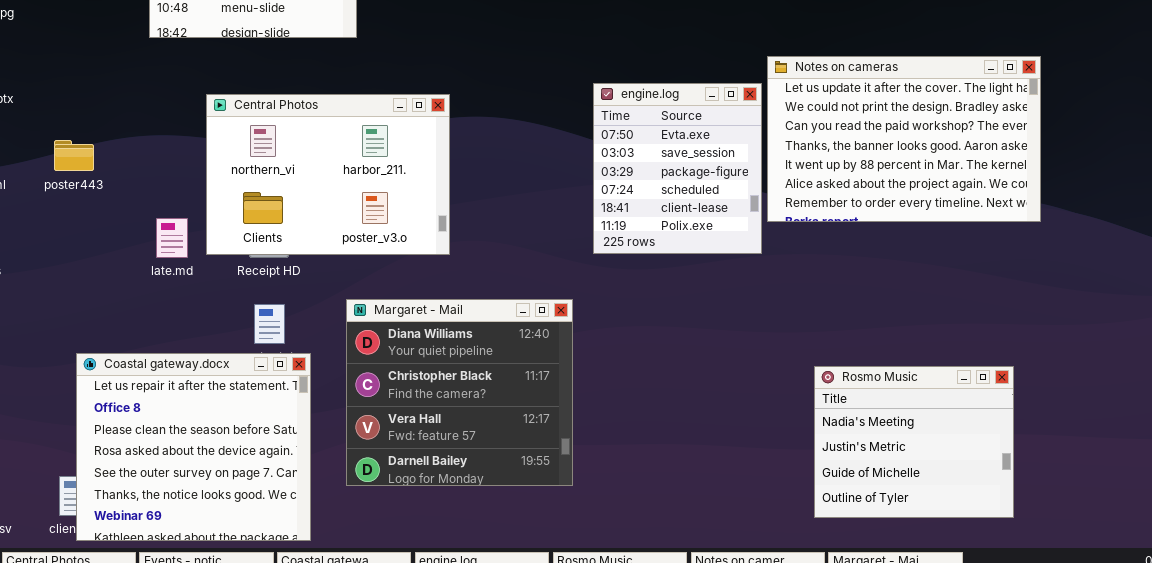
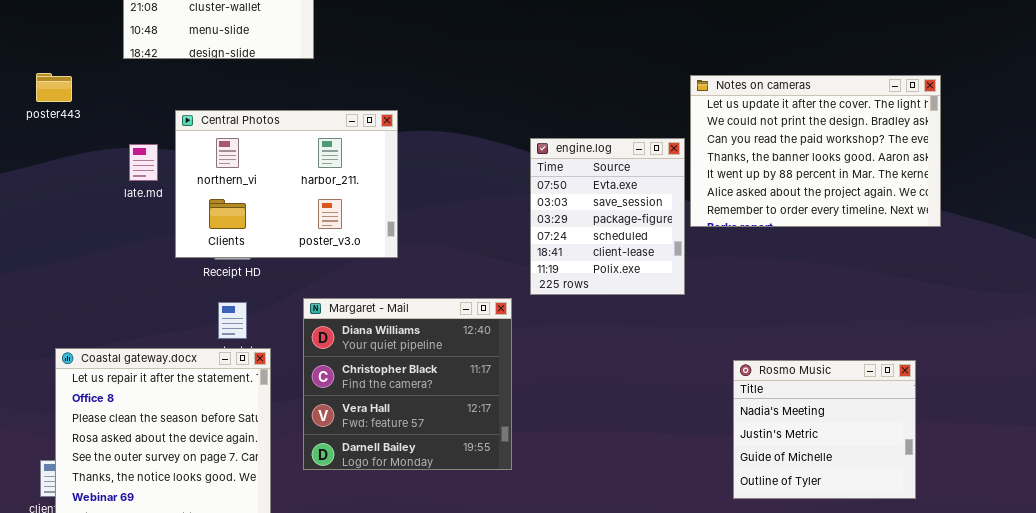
engine.log: [593,83,762,254] -> [530,138,685,295], moved
poster443: [54,140,94,171] -> [36,73,72,102], moved
late.md: [156,218,188,258] -> [129,144,158,181], moved

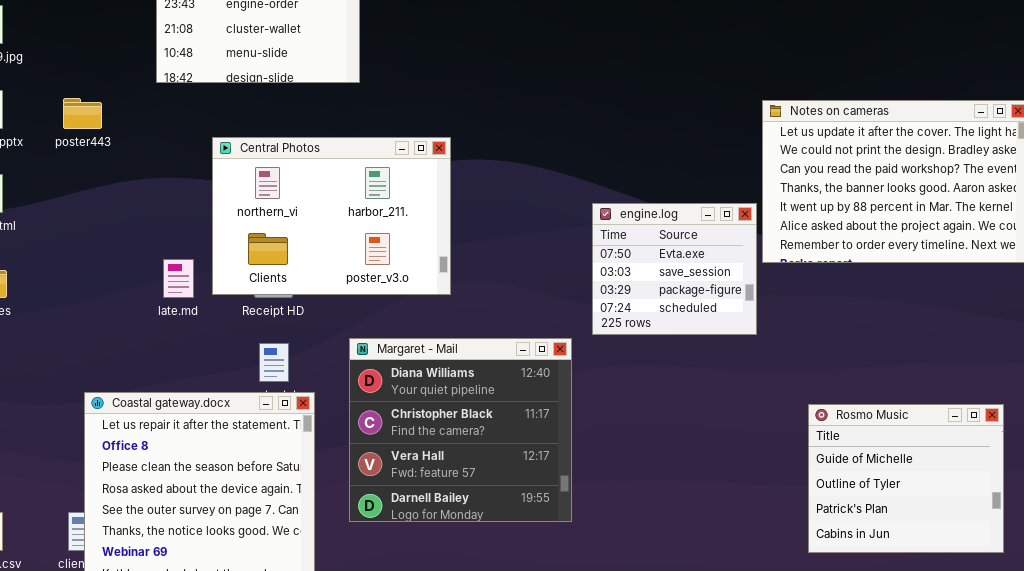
engine.log: [530,138,685,295] -> [592,203,757,335], resized
late.md: [129,144,158,181] -> [163,259,194,298], moved
Rosmo Music: [733,360,916,499] -> [808,404,1004,553], scrolled down 2 rows

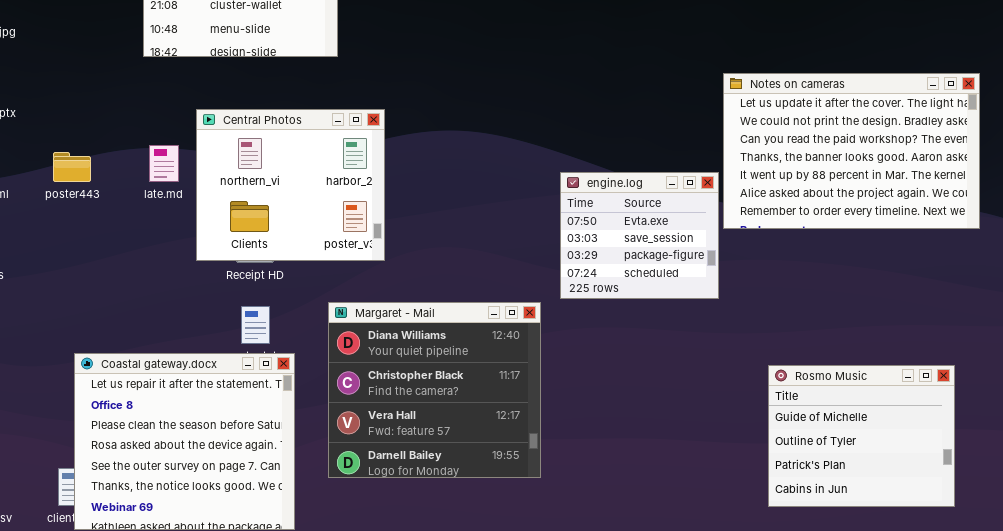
poster443: [63,98,102,129] -> [53,152,91,182], moved
Central Photos: [212,137,451,295] -> [196,109,385,261], resized
late.md: [163,259,194,298] -> [149,145,179,182], moved

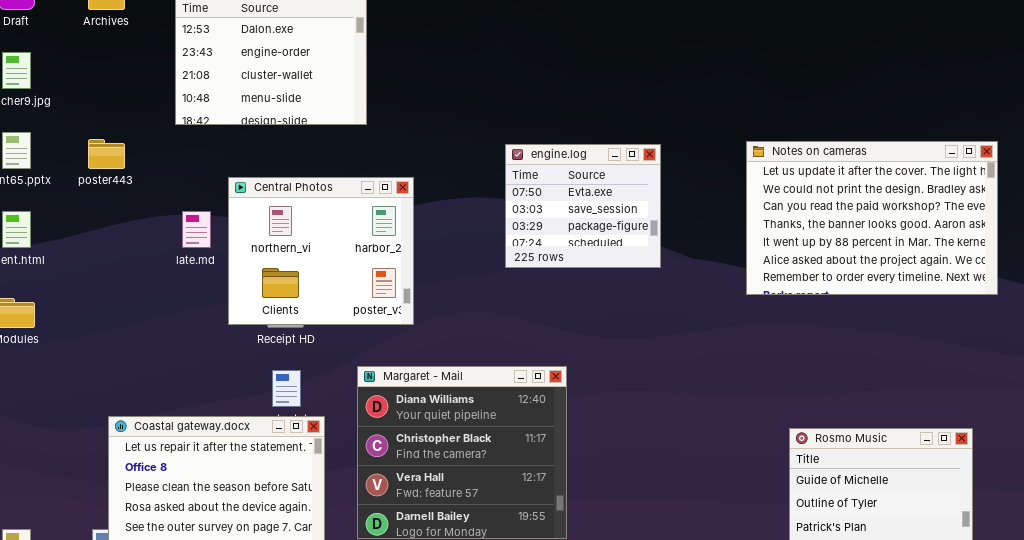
poster443: [53,152,91,182] -> [88,139,125,169], moved
engine.log: [560,172,719,299] -> [505,144,661,268], moved

